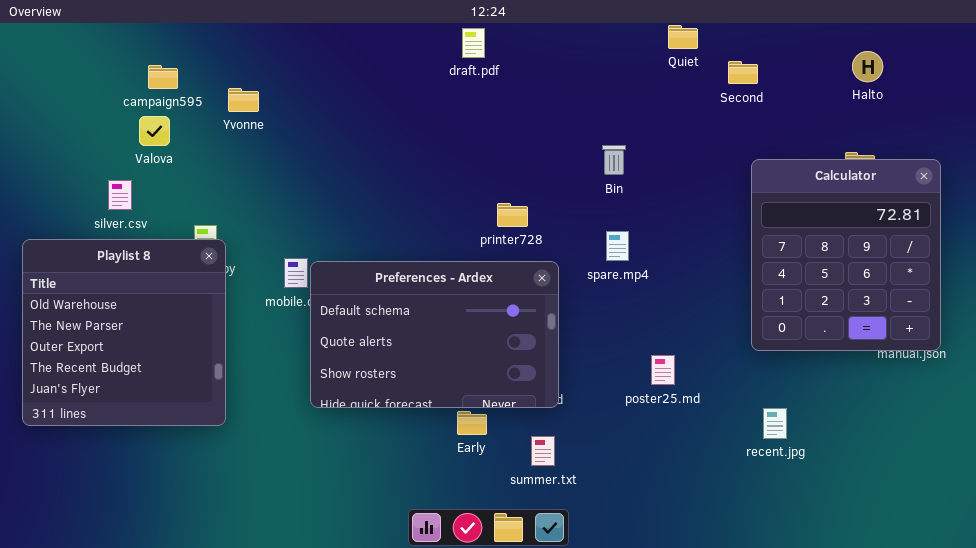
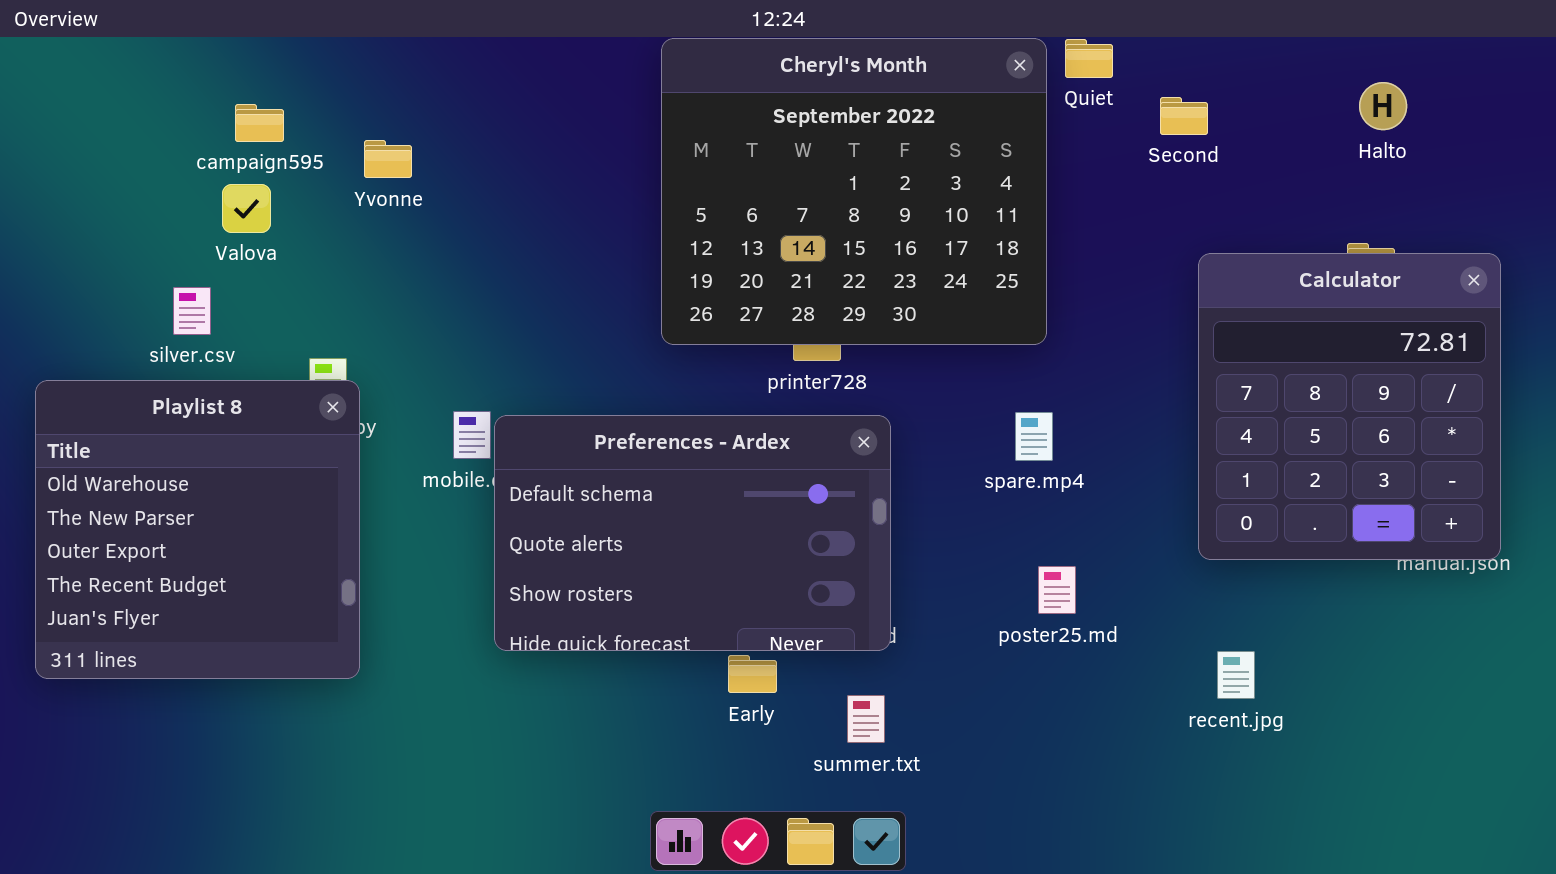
Cheryl's Month: none -> [661,38,1047,345], opened
spare.mp4: [606,231,629,261] -> [1015,412,1053,461], moved

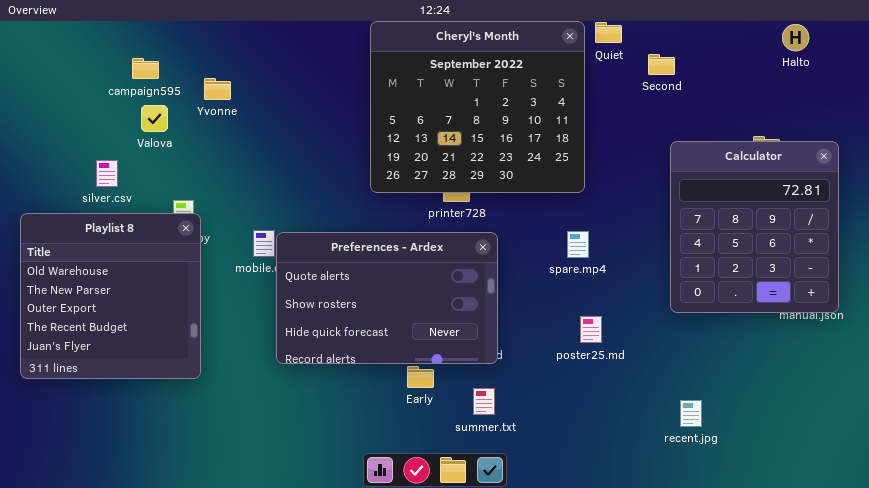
Halto: [1359,82,1407,130] -> [782,24,809,51], moved
Valova: [222,184,271,233] -> [141,105,168,132], moved
Preferences - Ardex: [494,415,891,651] -> [276,232,498,364], scrolled down 1 row
recent.jpg: [1217,651,1255,699] -> [680,400,702,427], moved

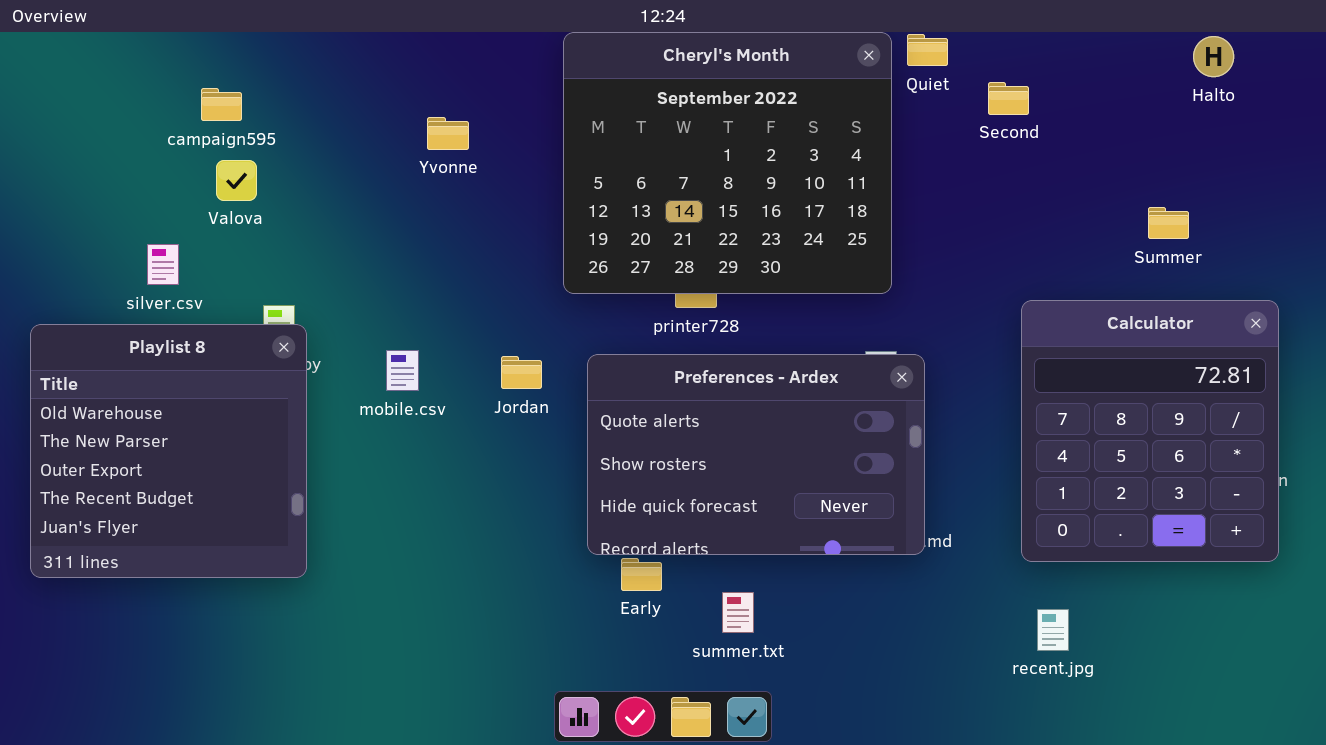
Yvonne: [204,78,231,100] -> [427,117,469,150], moved
Calculator: [670,141,839,313] -> [1021,300,1279,562], moved
Preferences - Ardex: [276,232,498,364] -> [587,354,925,555], moved

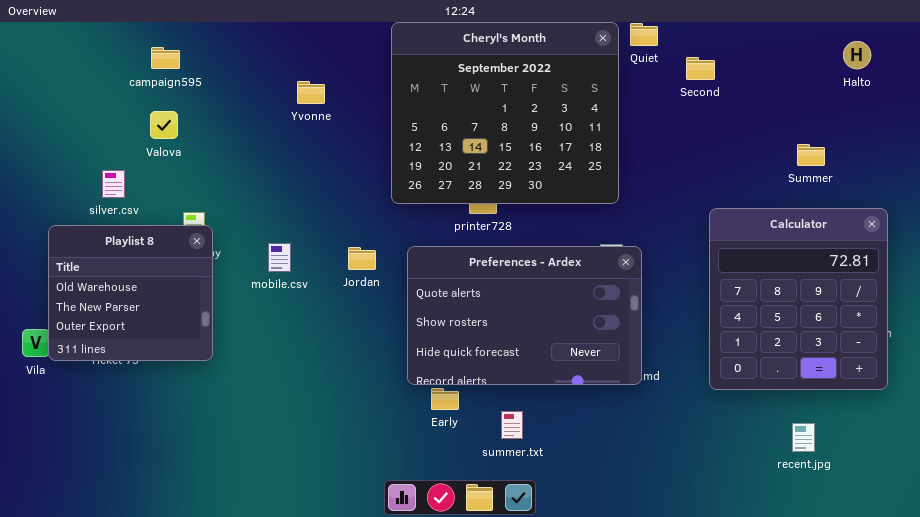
Halto: [1193,36,1234,77] -> [843,41,871,69], moved
campaign595: [201,88,242,121] -> [151,47,180,69], moved
Playlist 8: [30,324,307,578] -> [48,225,213,361], resized
recent.jpg: [1037,609,1069,651] -> [792,423,815,452], moved

